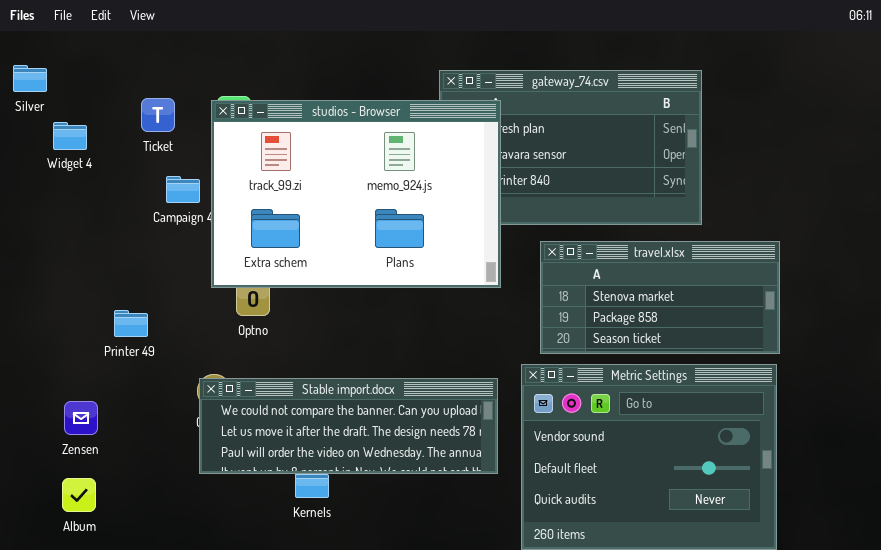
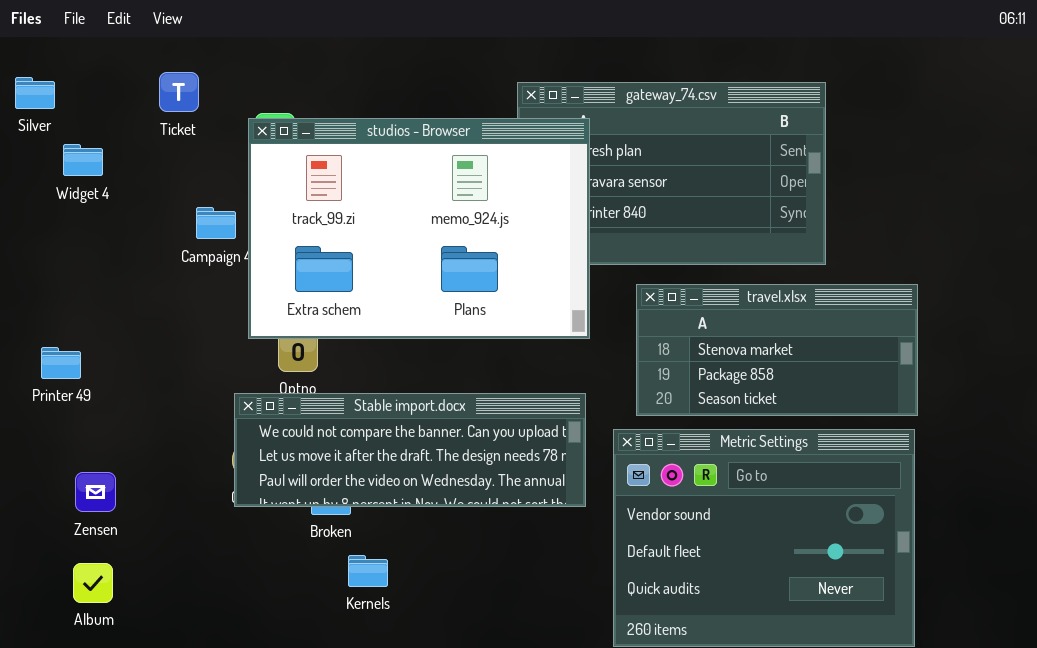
Ticket: [141,98,175,132] -> [159,72,199,112], moved
Printer 49: [114,310,148,337] -> [41,347,81,379], moved
Stable import.docx: [199,378,498,474] -> [234,393,586,507], moved

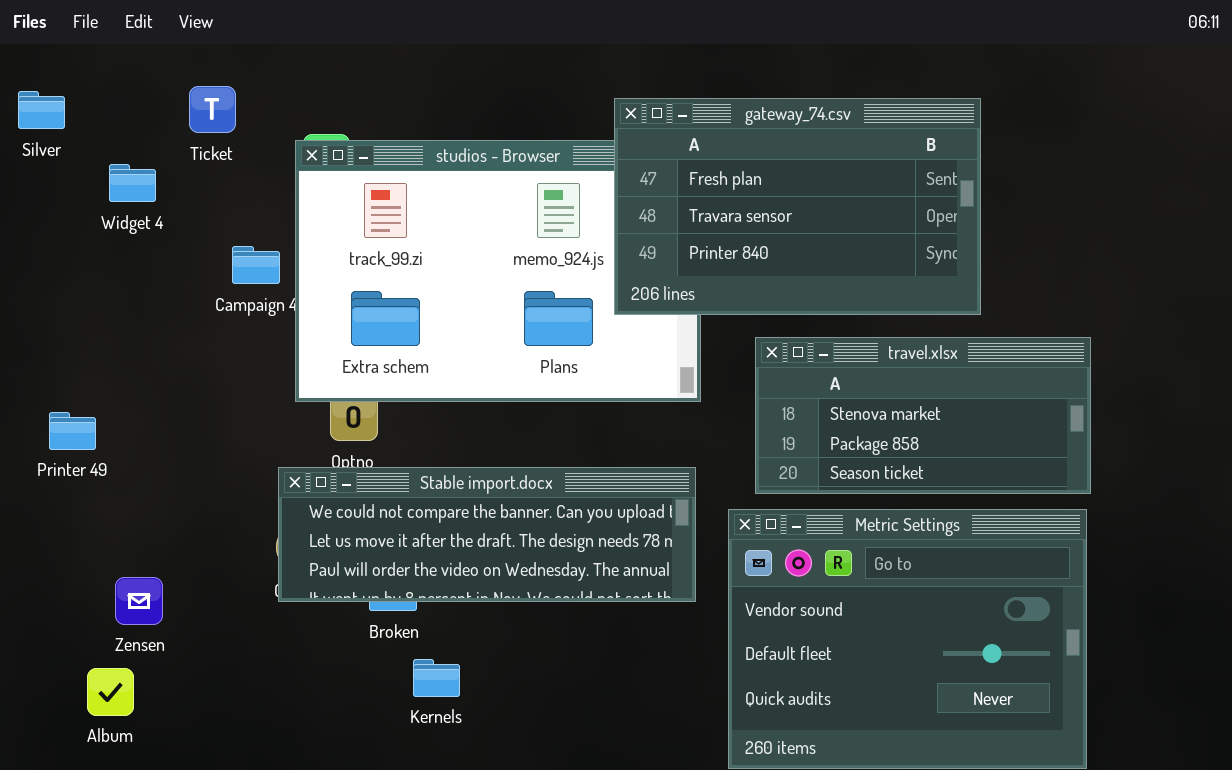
gateway_74.csv: [517,82,826,265] -> [614,98,981,315], raised
Widget 4: [63,144,103,176] -> [109,164,156,202], moved
Zensen: [75,472,116,512] -> [115,577,163,625], moved

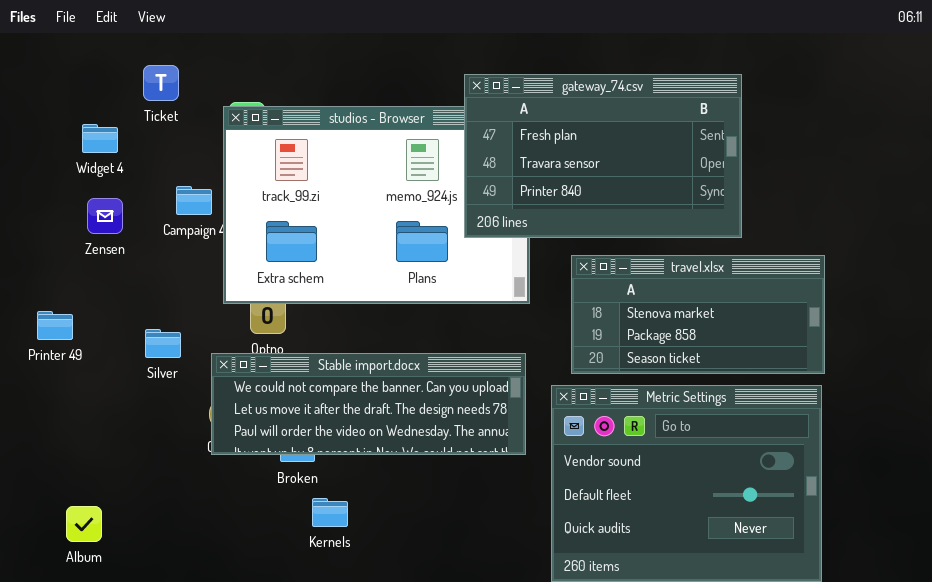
Silver: [18,91,65,129] -> [145,329,181,358], moved
Zensen: [115,577,163,625] -> [87,198,123,234], moved

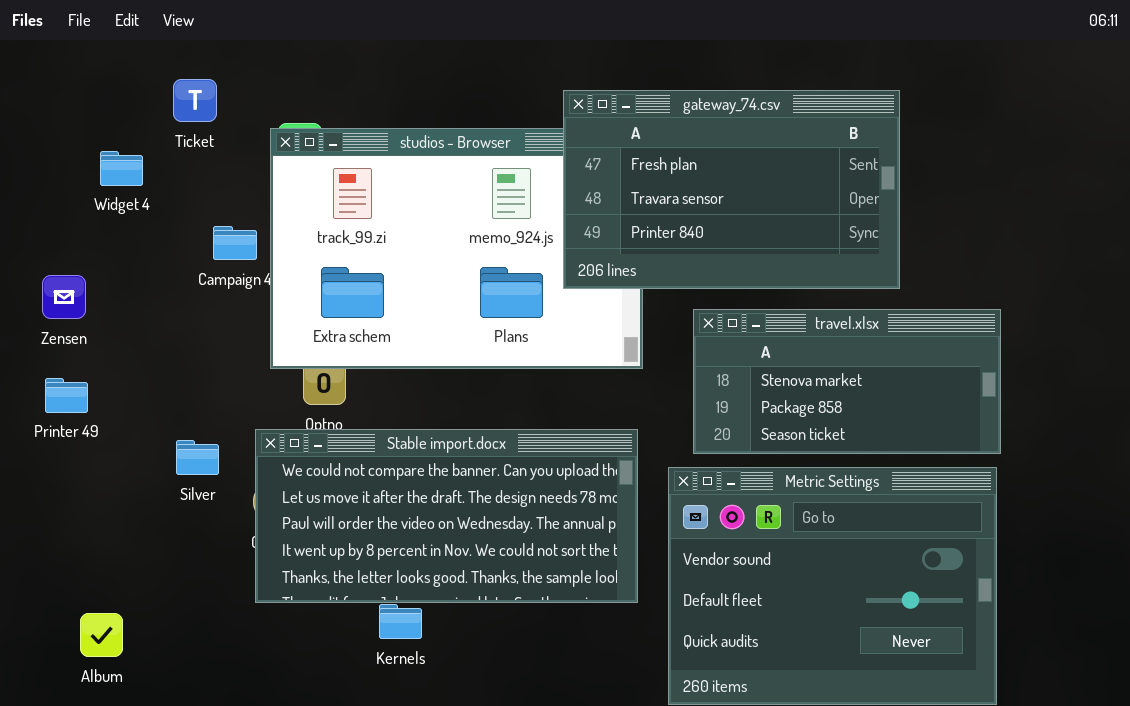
Zensen: [87,198,123,234] -> [42,275,86,319], moved
Silver: [145,329,181,358] -> [176,440,219,475], moved
Stable import.docx: [211,353,526,455] -> [255,429,638,603], resized

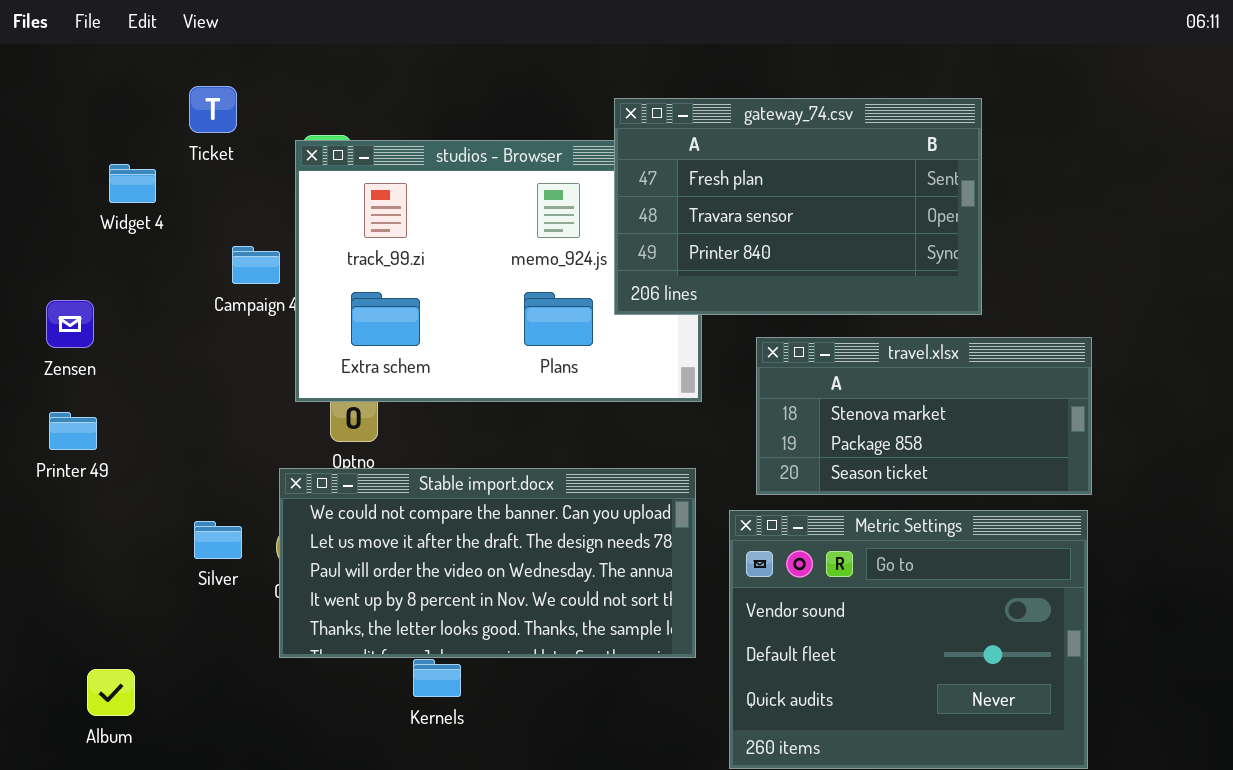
Silver: [176,440,219,475] -> [194,521,242,559], moved

